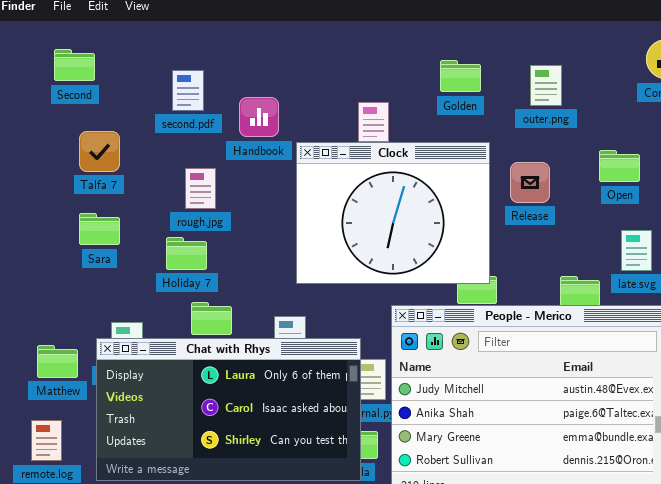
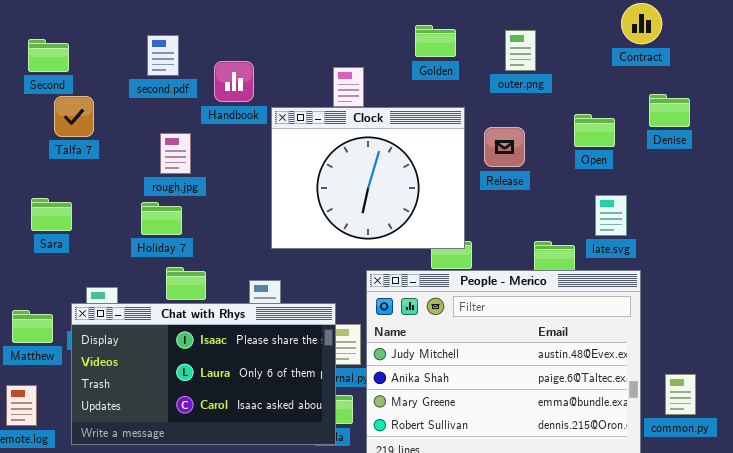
Second: [54,49,95,81] -> [28,39,69,72], moved
Sara: [79,213,120,245] -> [31,198,72,231], moved
Chat with Rhys: [96,338,361,481] -> [71,303,336,445], scrolled up 1 row

